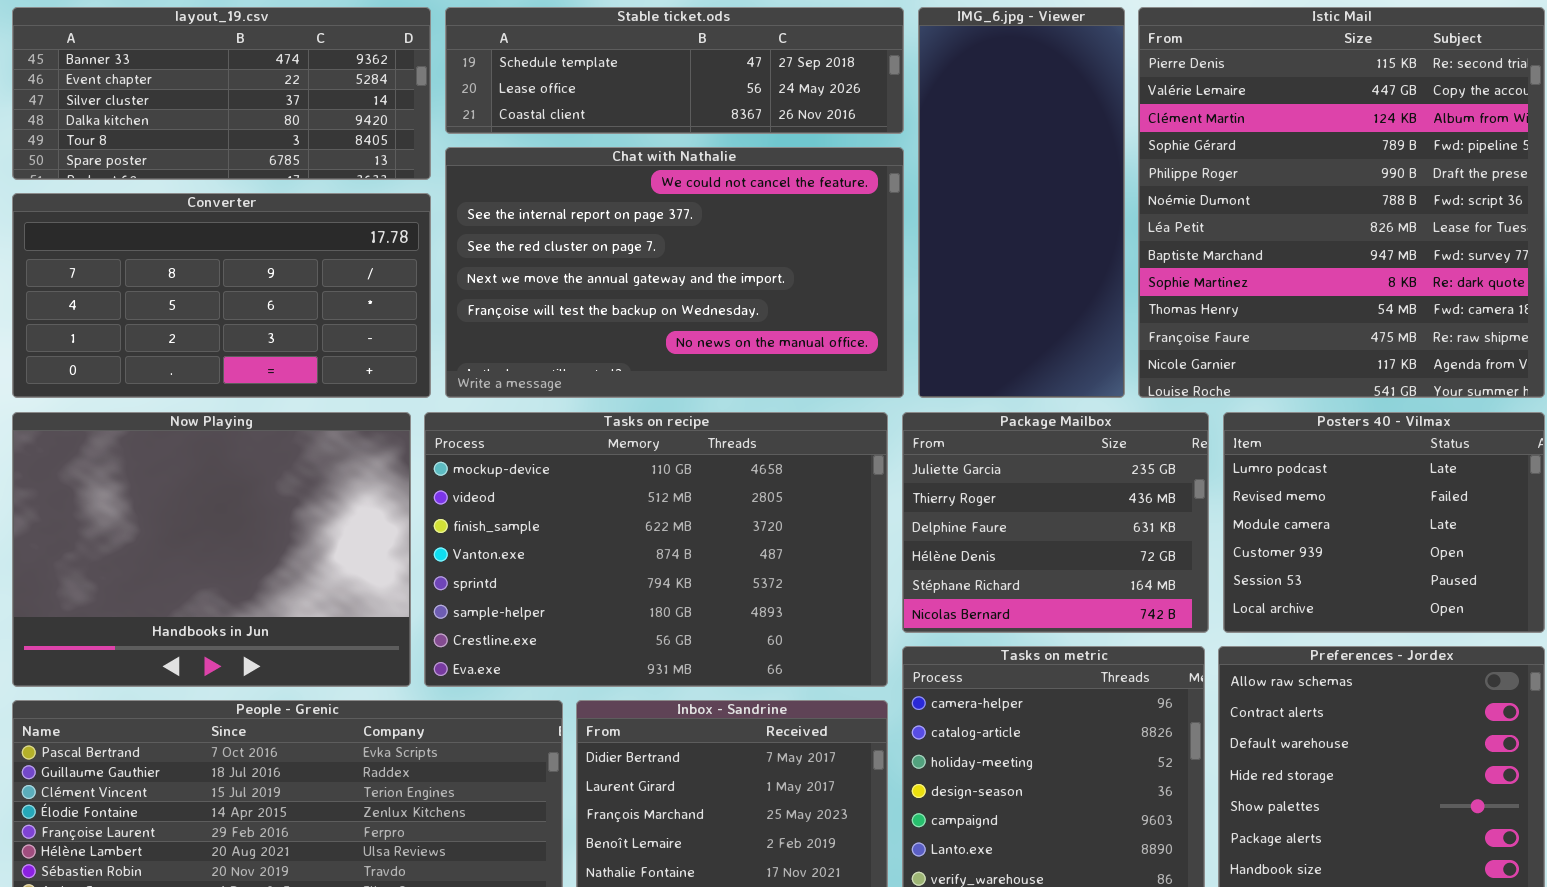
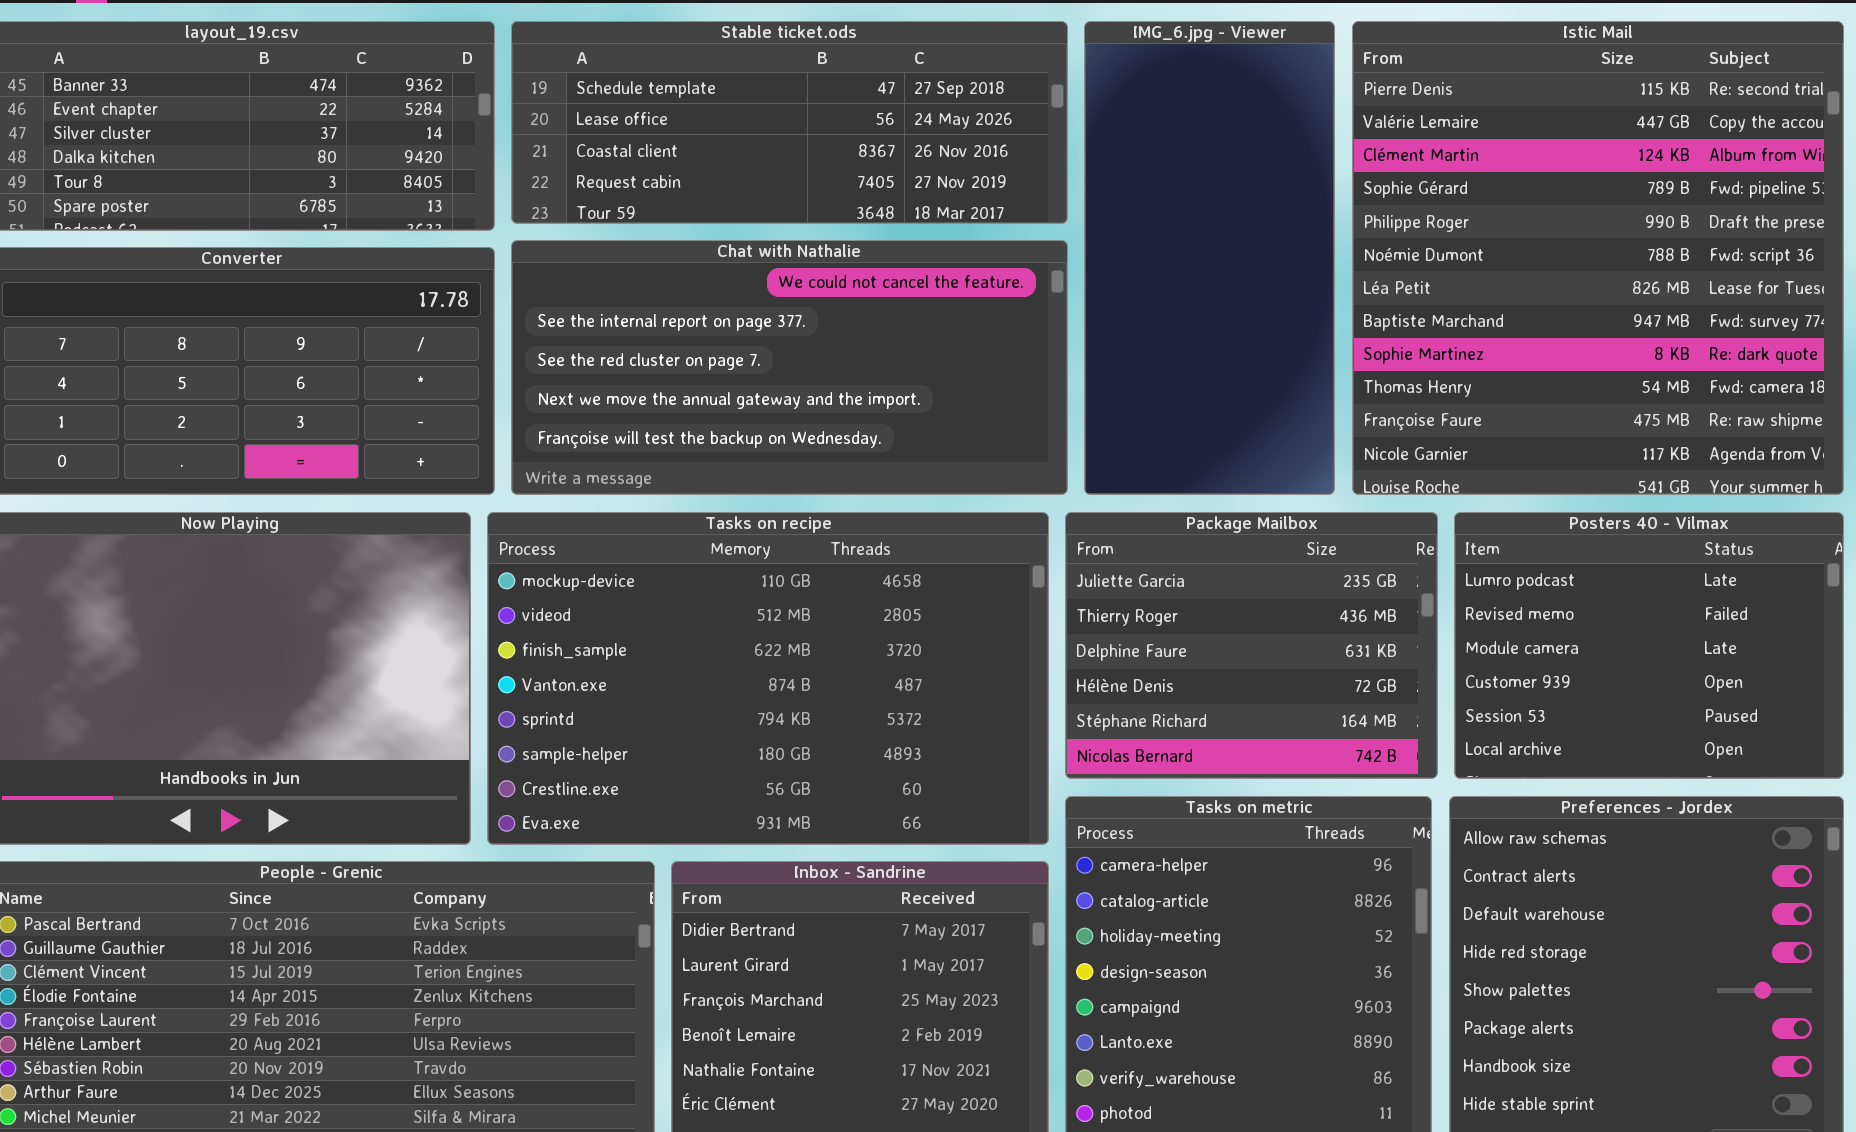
Stable ticket.ods: [445,7,904,134] -> [511,21,1068,224], resized
Chat with Nathalie: [445,147,904,398] -> [511,240,1068,495], resized

